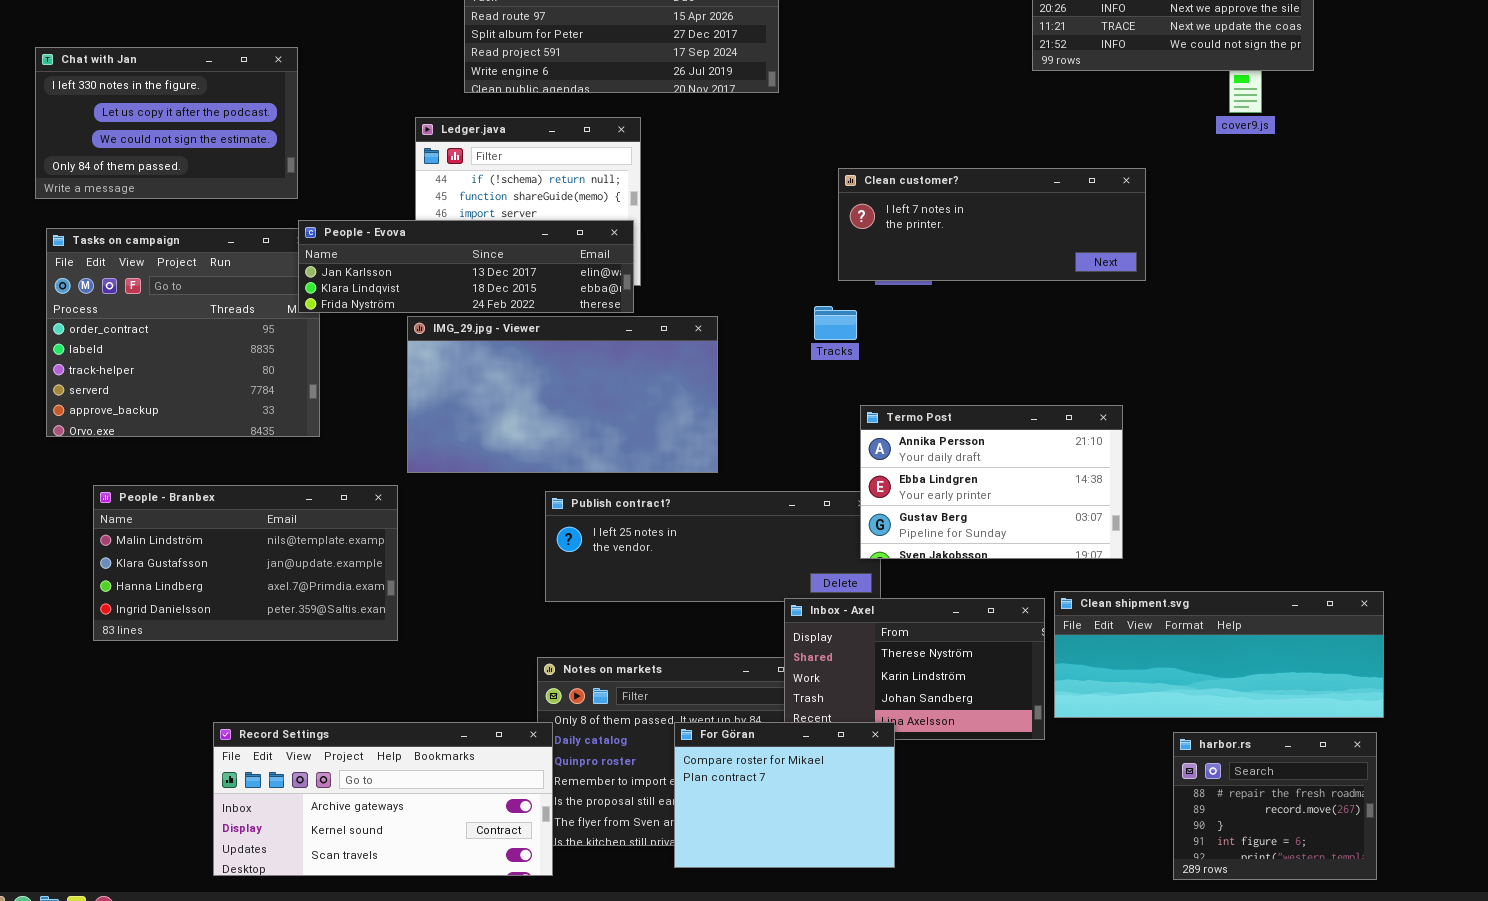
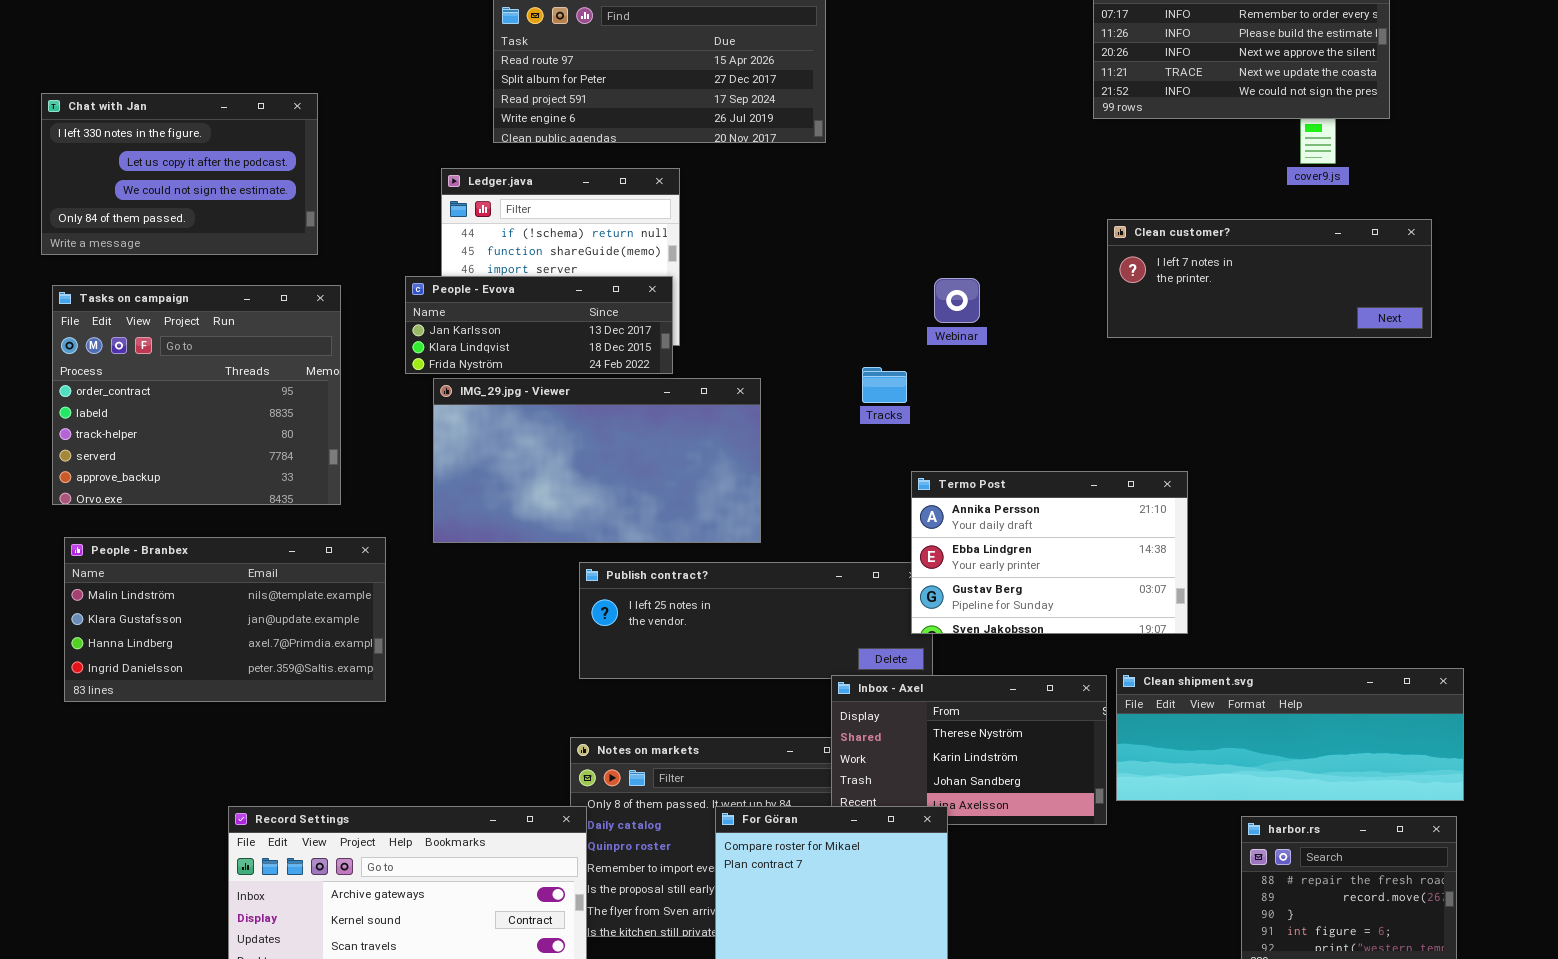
Clean customer?: [838,168,1146,281] -> [1107,219,1432,338], moved
People - Evova: [298,220,634,313] -> [405,276,673,374], resized
People - Branbex: [93,485,398,641] -> [64,537,386,702], moved

